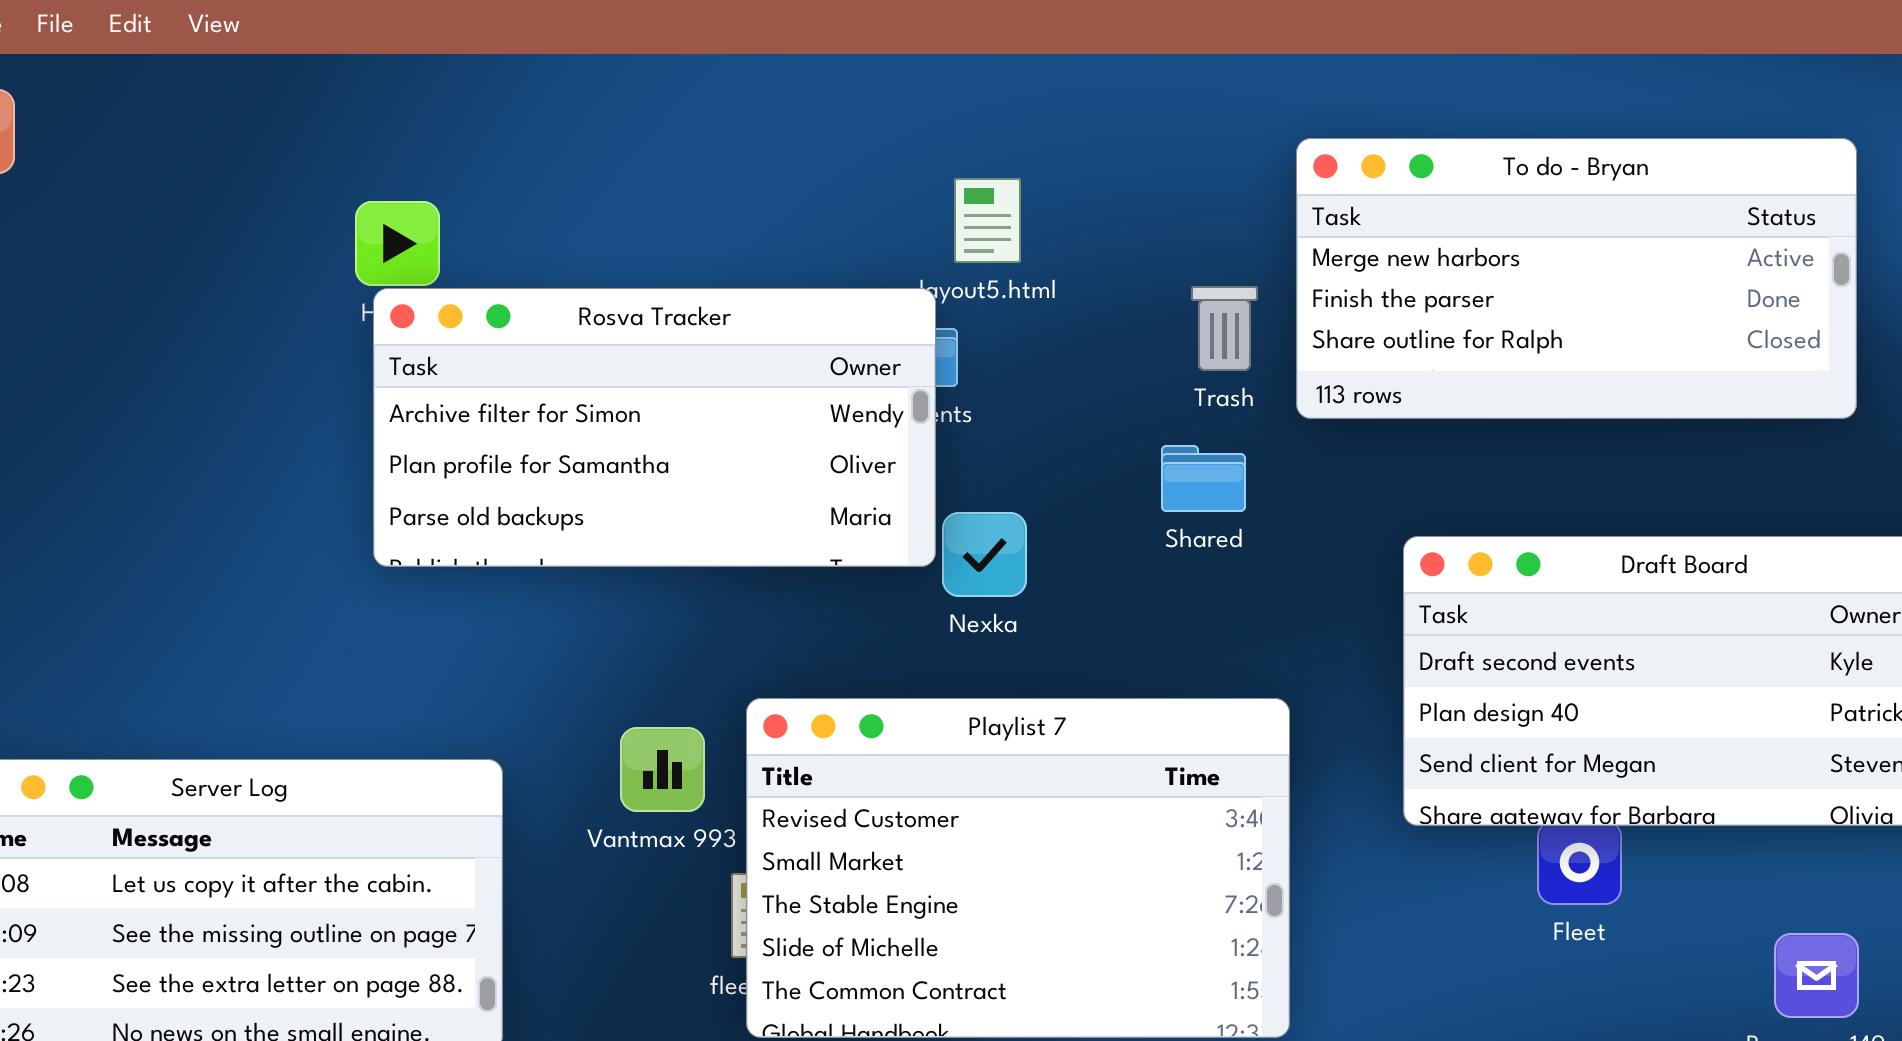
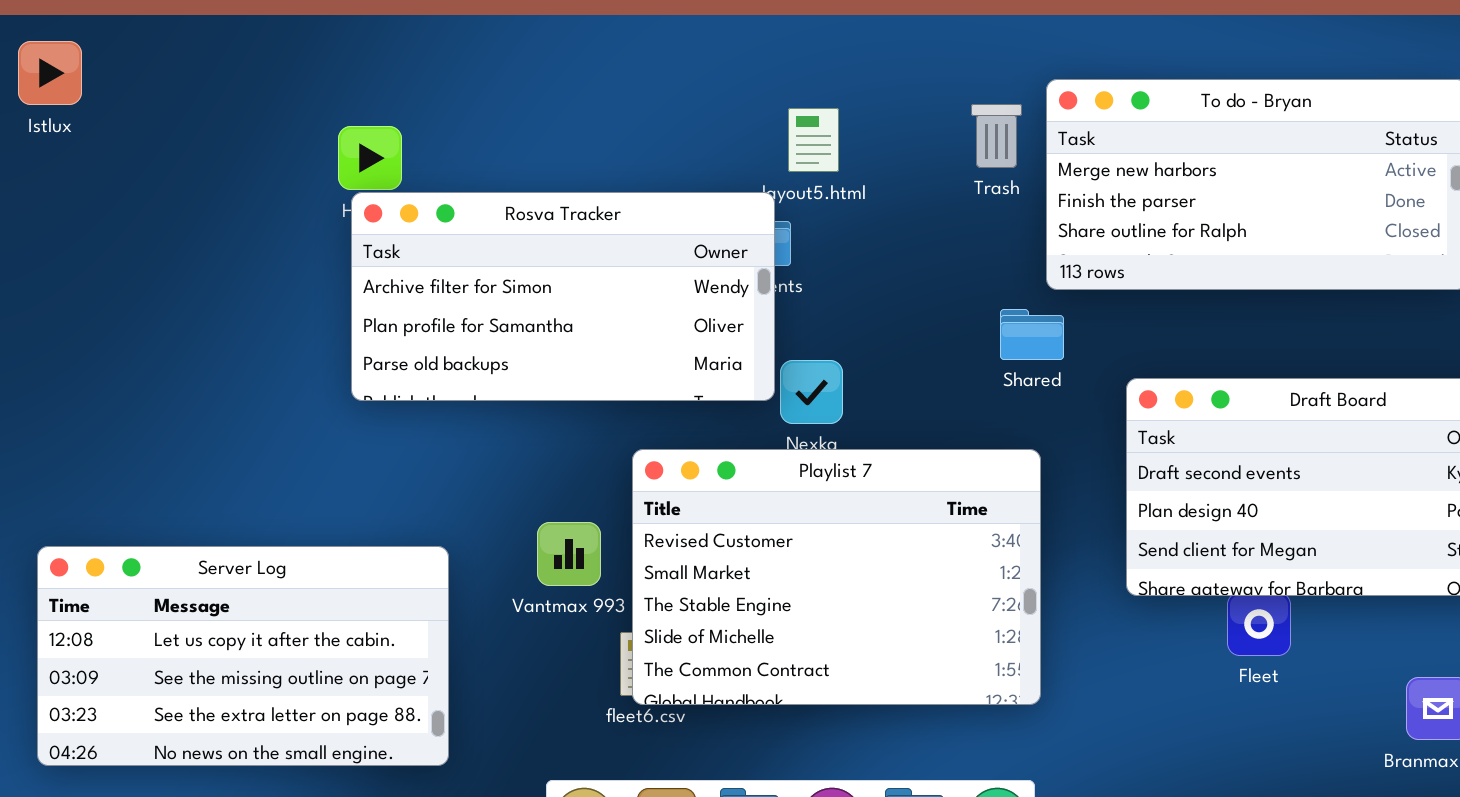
Trash: [1191,286,1258,371] -> [971,104,1022,168], moved
Shared: [1161,445,1246,512] -> [1000,309,1064,360], moved
Playlist 7: [746,698,1290,1038] -> [632,449,1041,705], moved

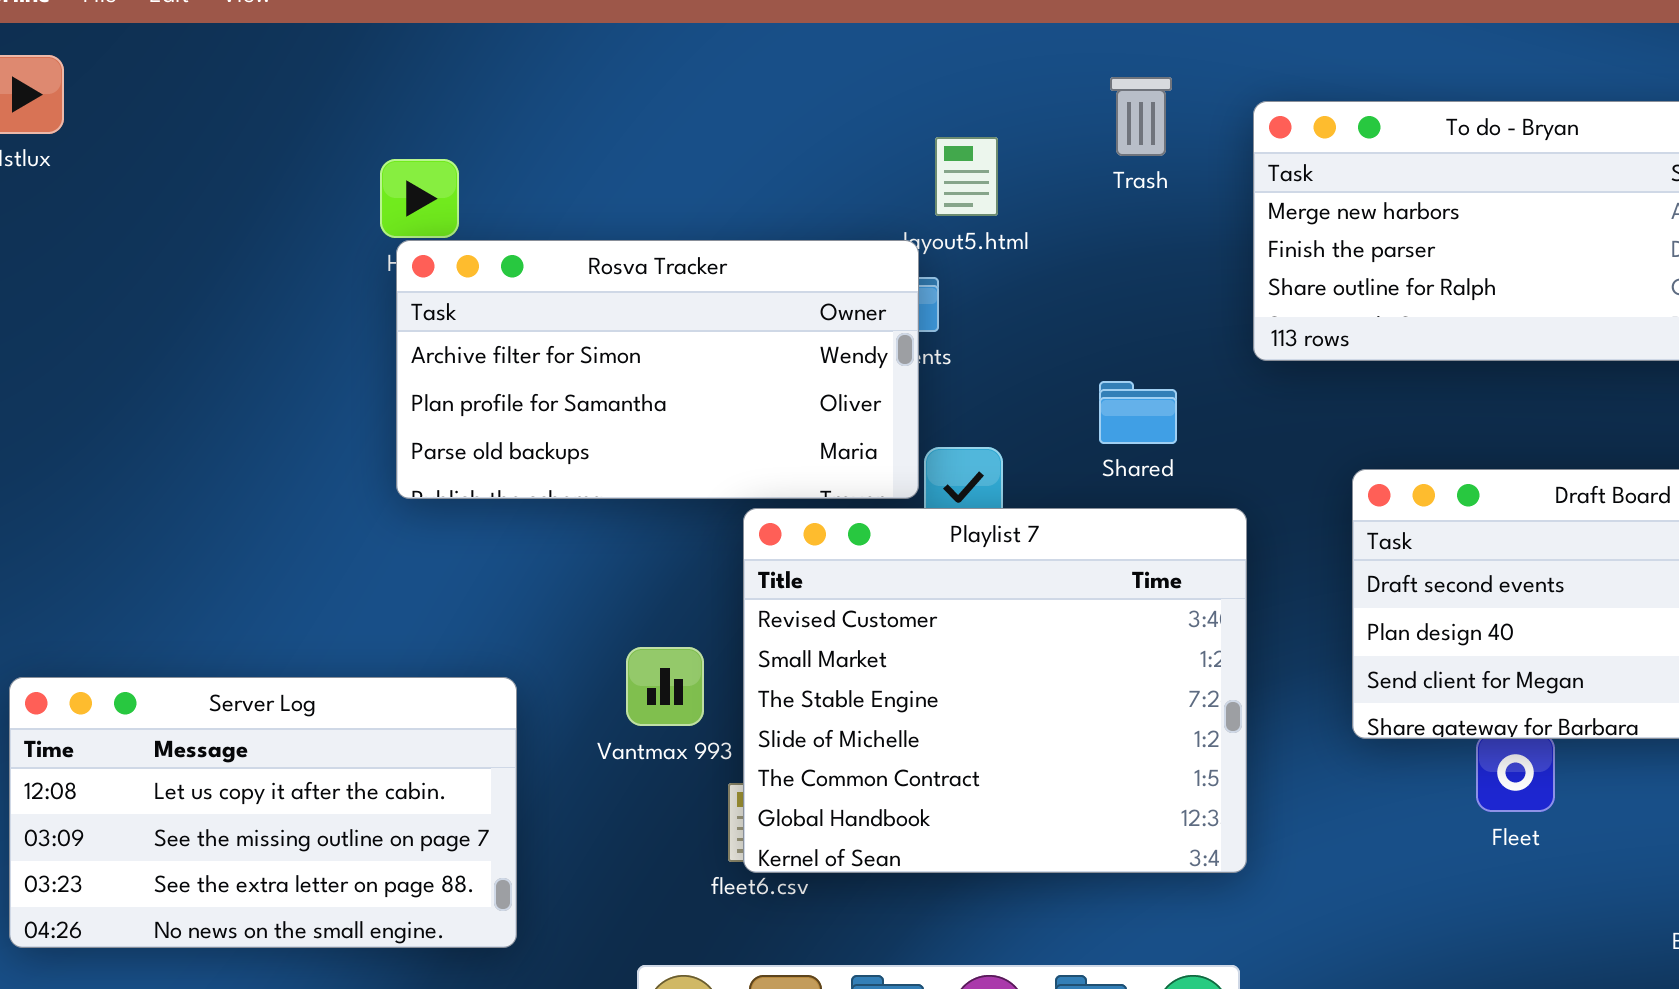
Trash: [971,104,1022,168] -> [1110,77,1172,156], moved
Shared: [1000,309,1064,360] -> [1099,381,1177,444], moved
Playlist 7: [632,449,1041,705] -> [743,508,1247,873], resized

